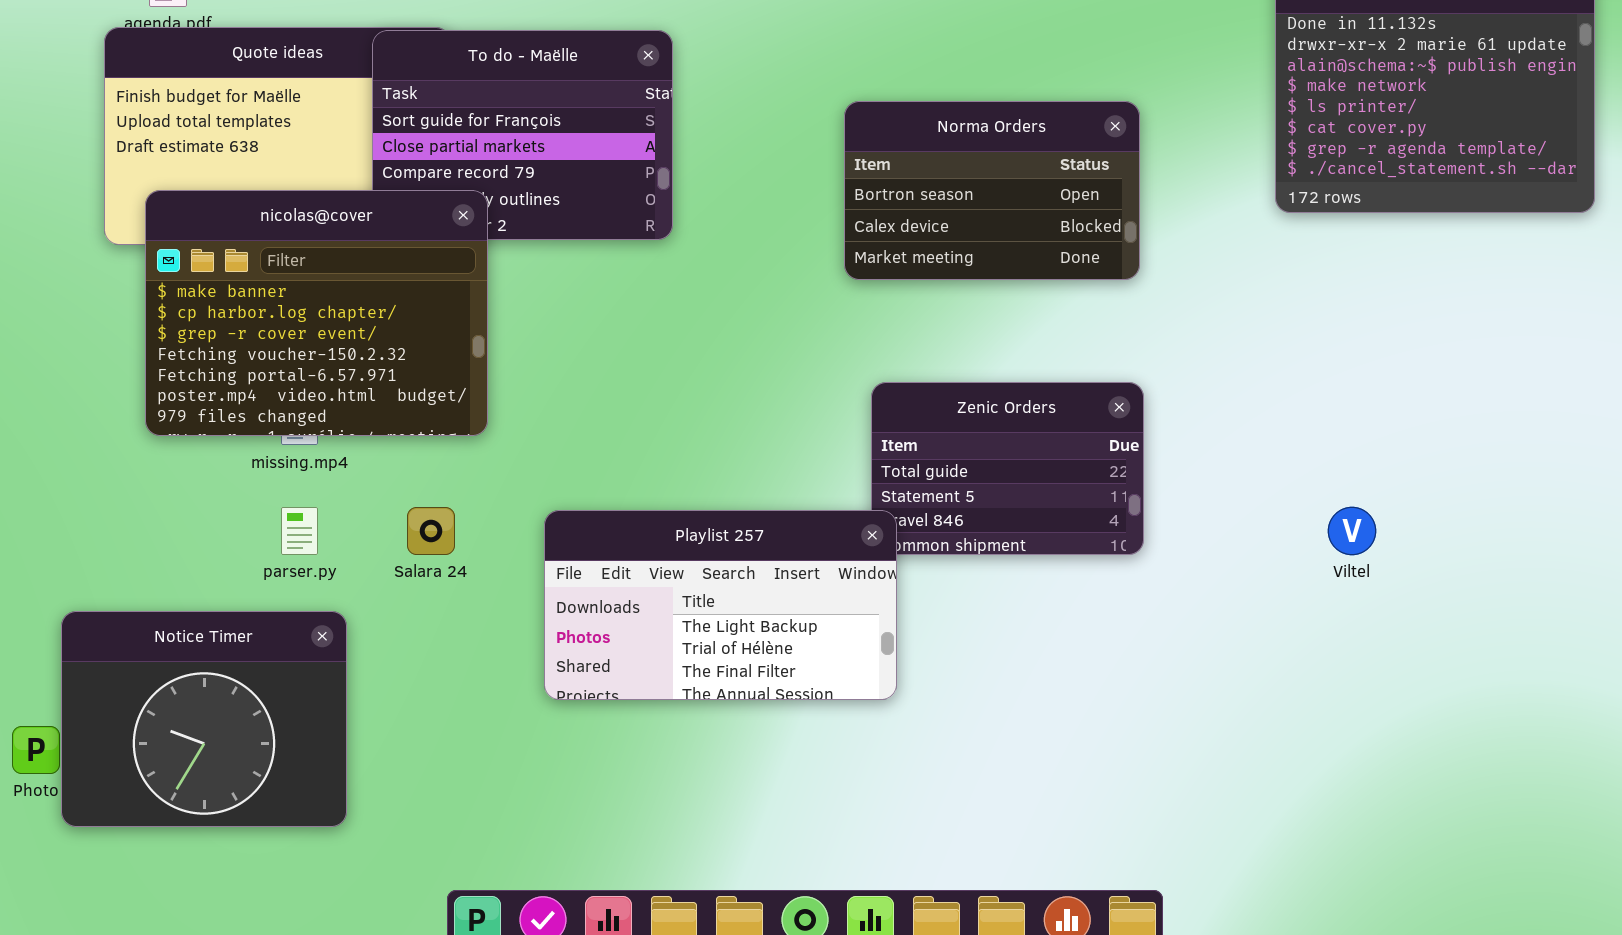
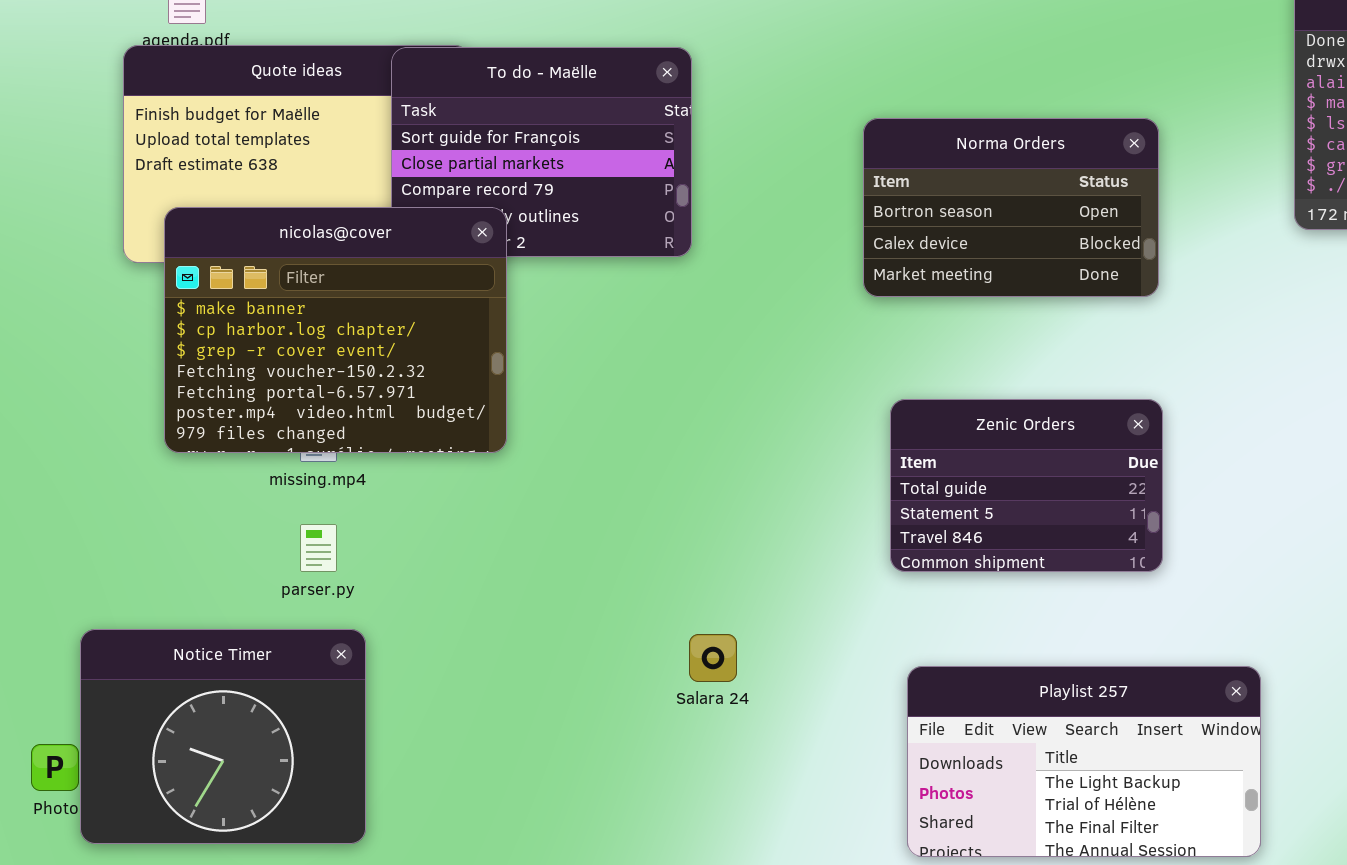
Salara 24: [407,507,455,555] -> [689,634,737,682], moved
Playlist 257: [544,510,897,700] -> [907,666,1261,857], moved

